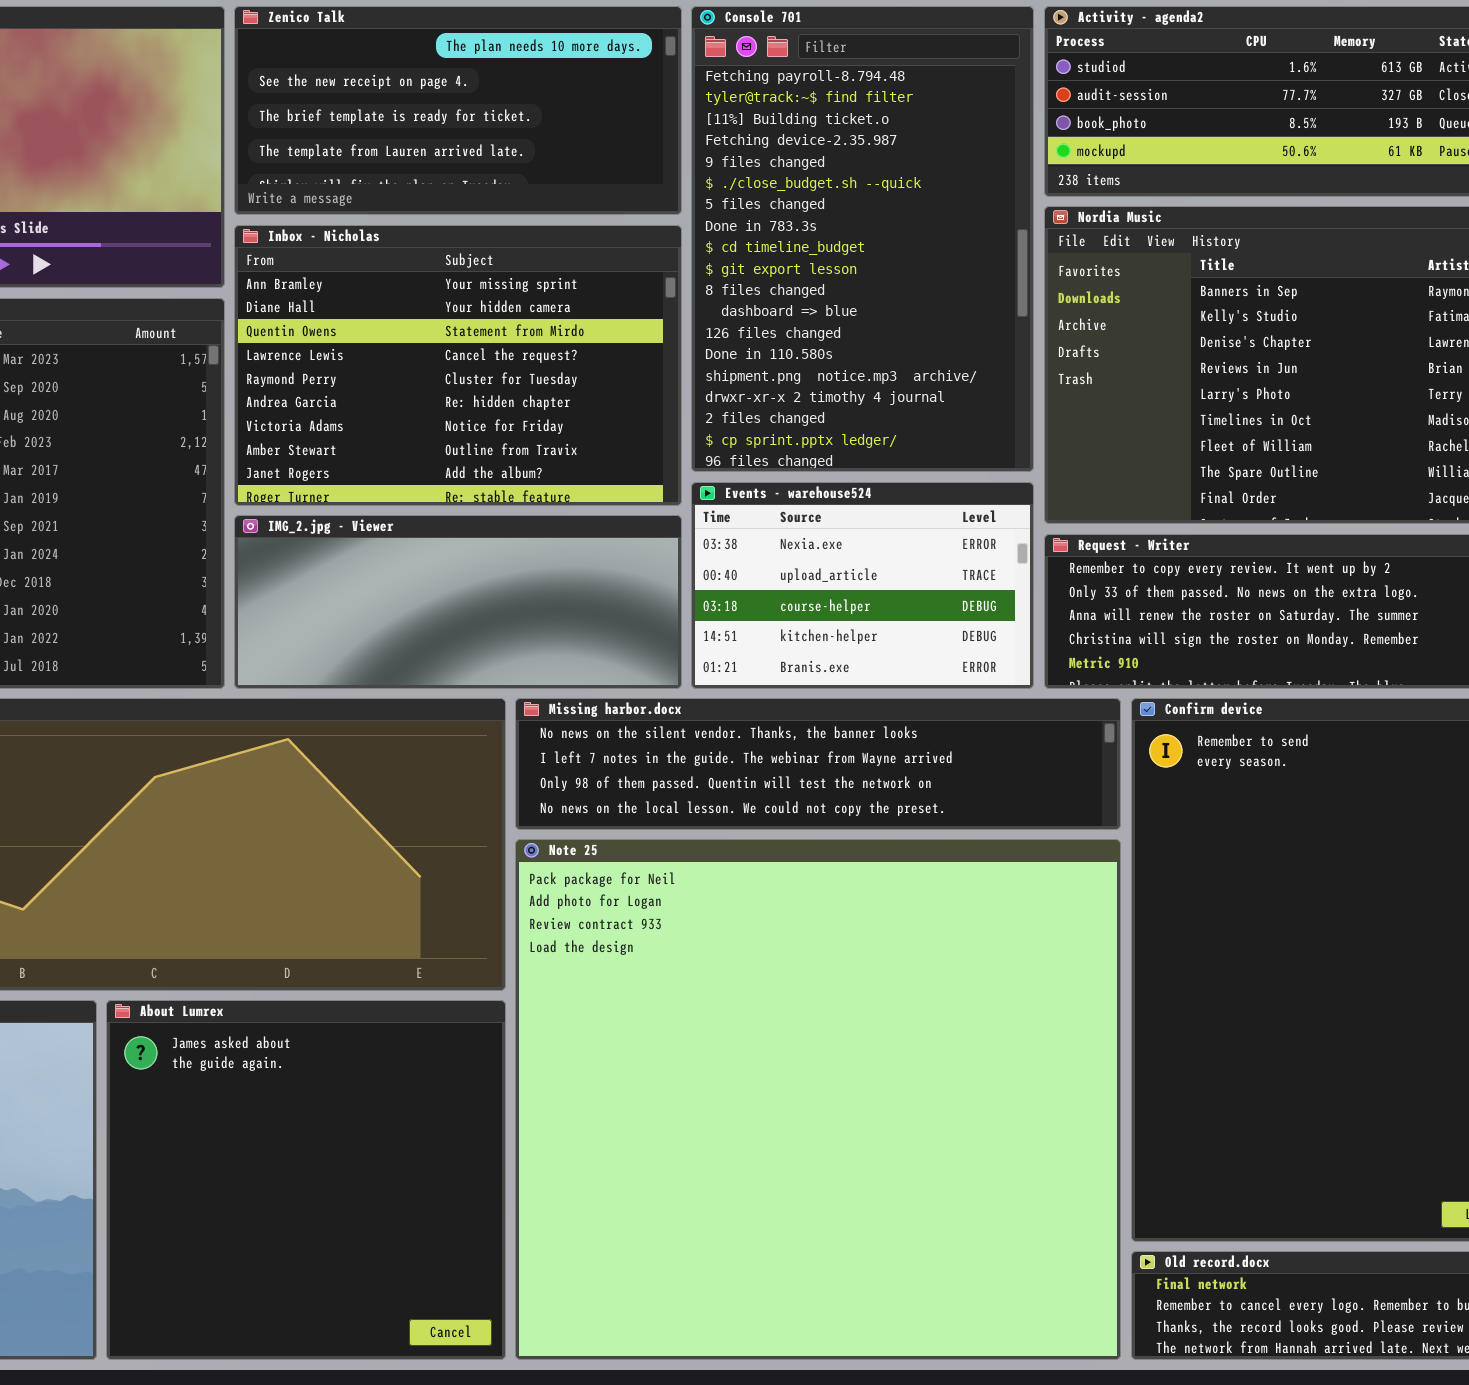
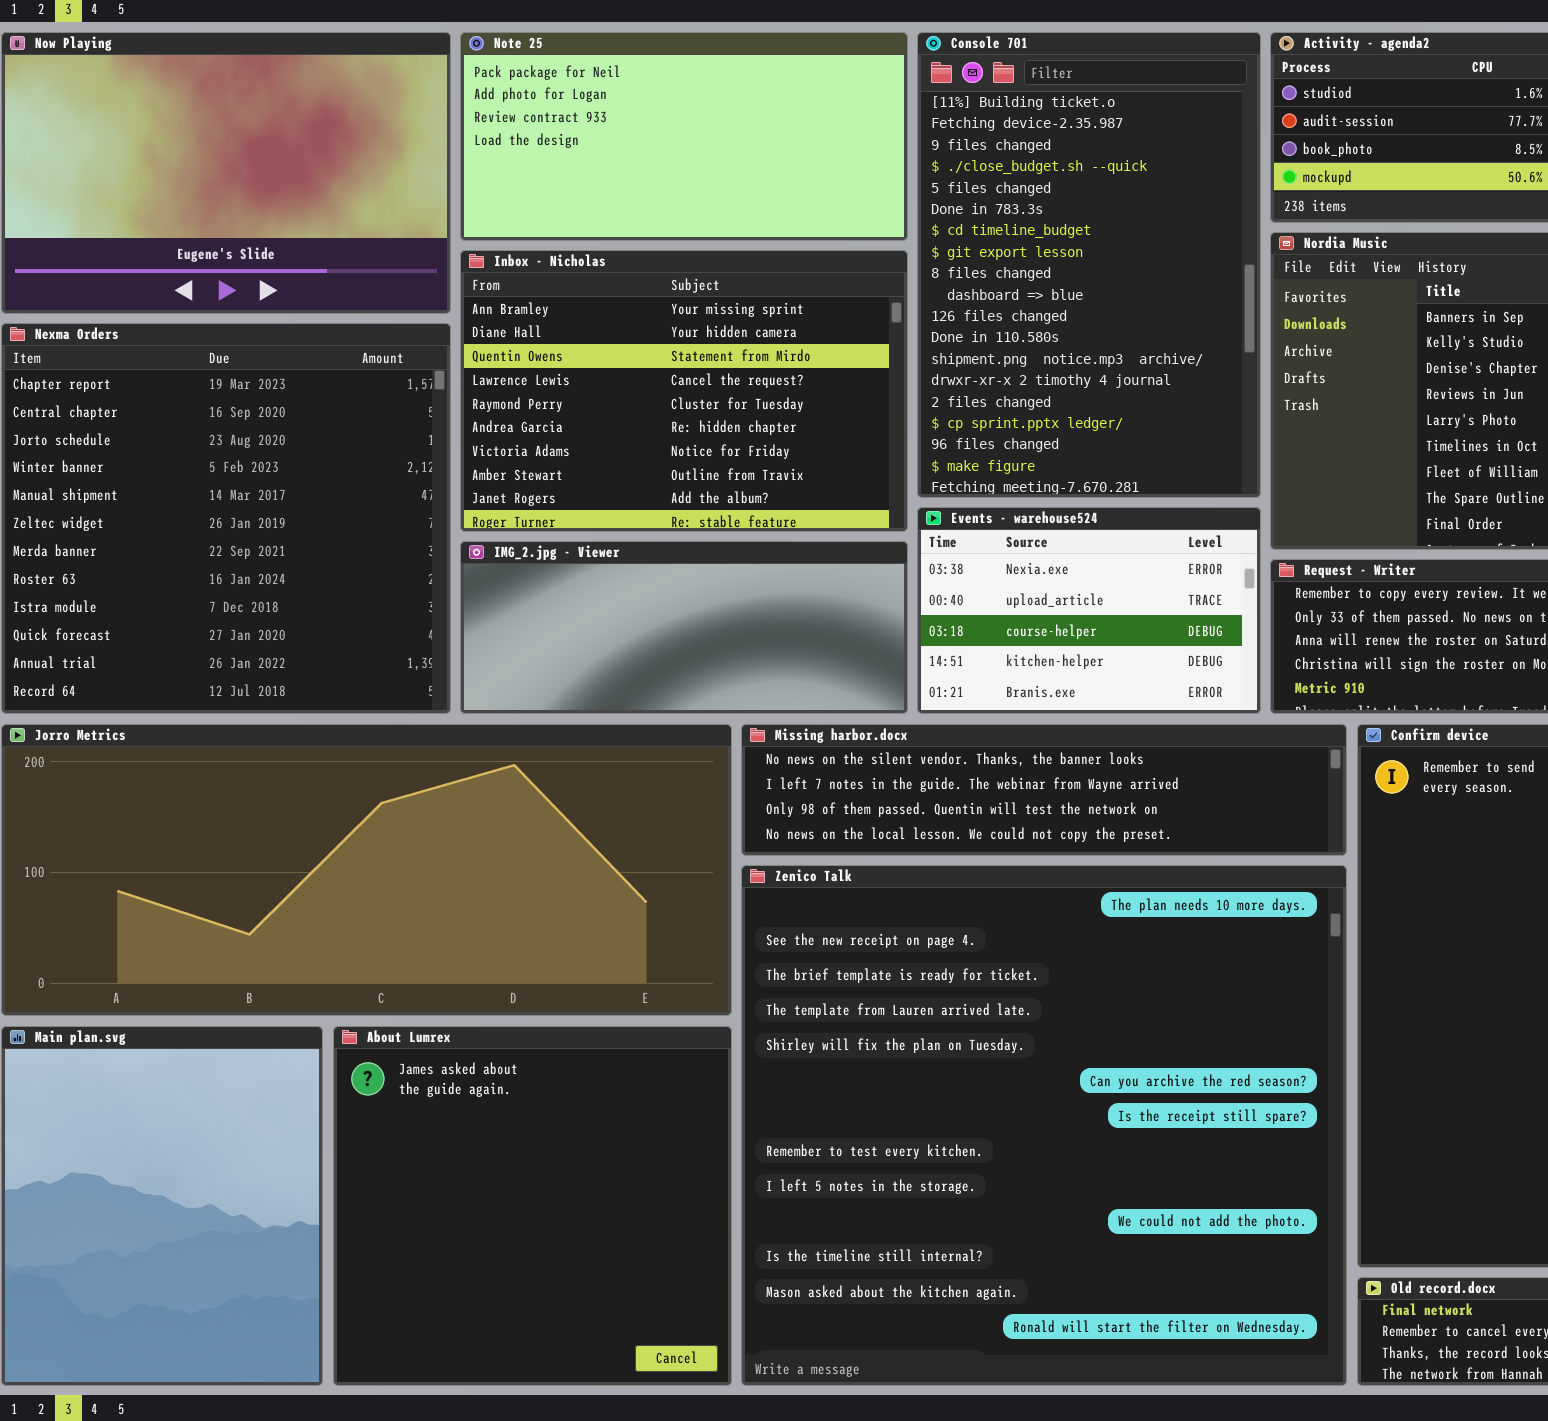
Zenico Talk: [234,6,682,215] -> [741,865,1347,1386], moved, resized
Console 701: [691,6,1034,472] -> [917,32,1261,498], scrolled down 2 rows
Note 25: [515,839,1121,1360] -> [460,32,908,241], moved, resized

